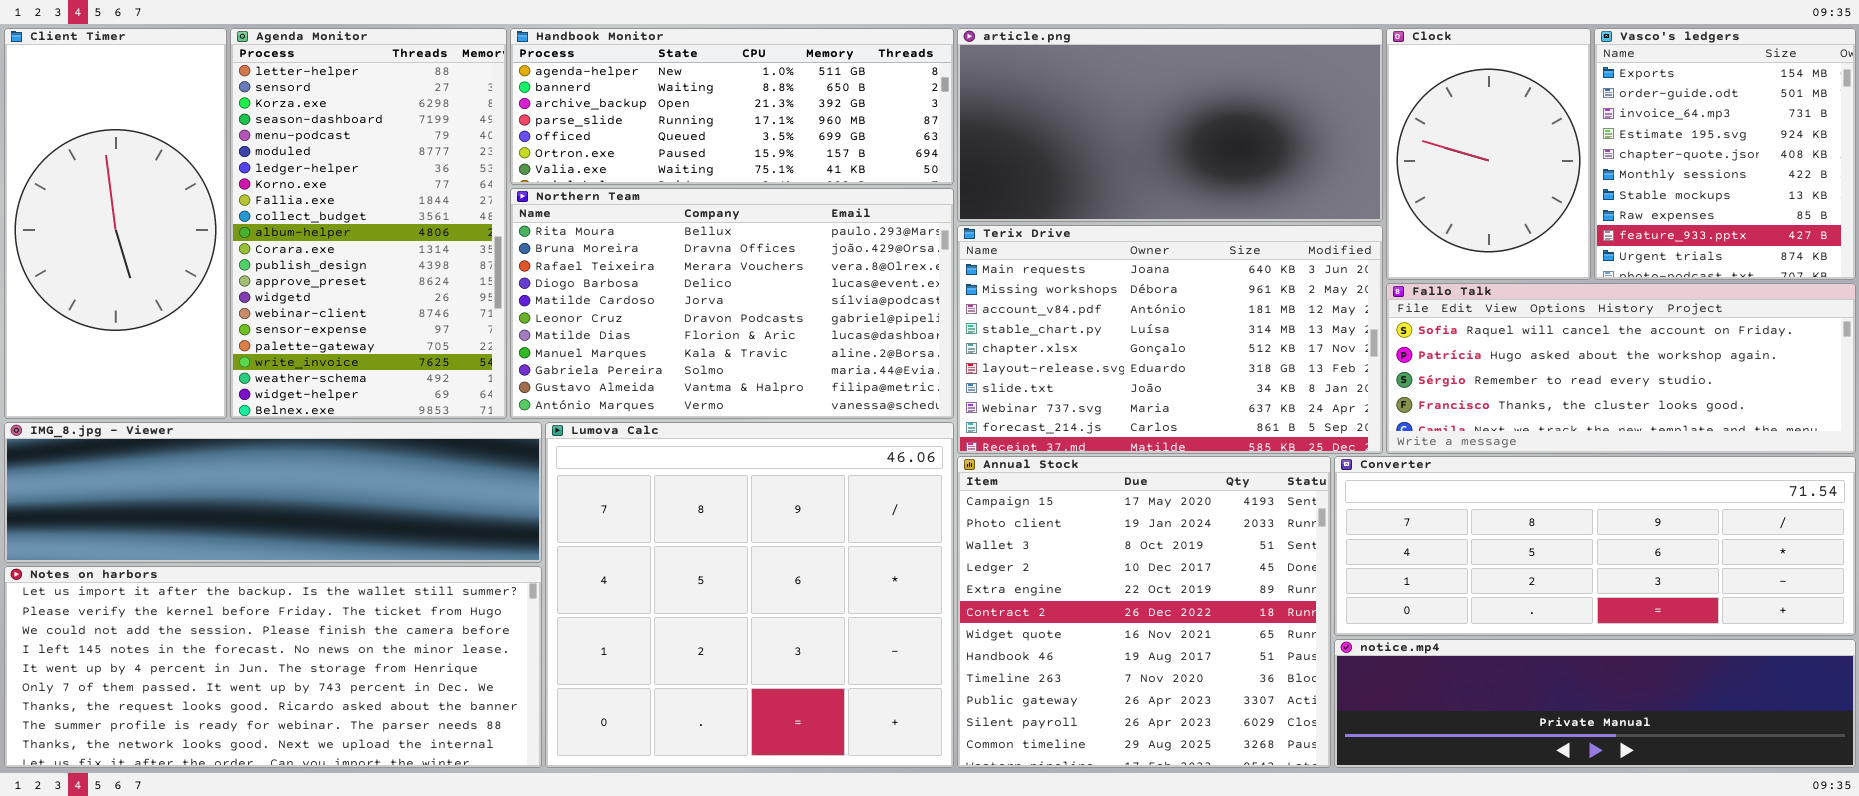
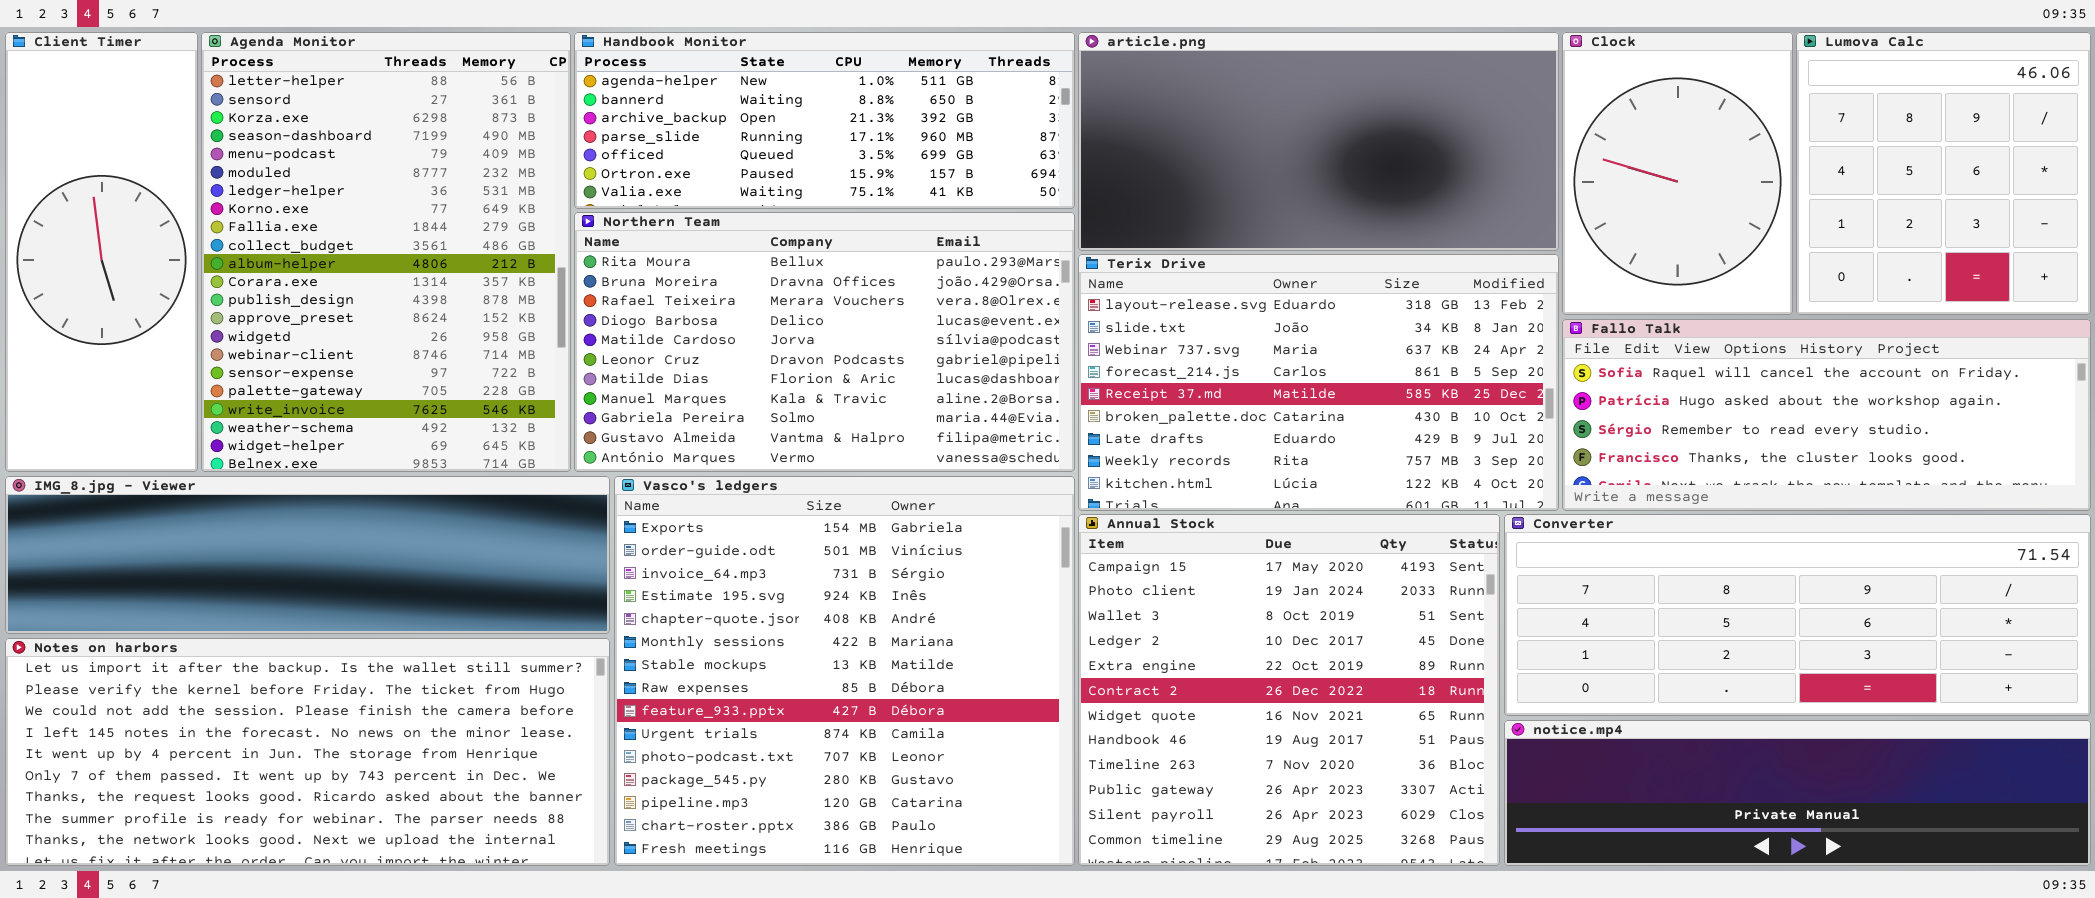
Client Timer: [4,28,227,419] -> [5,32,198,472], resized
Agenda Monitor: [230,28,507,419] -> [201,32,571,472], resized
Vasco's ledgers: [1594,28,1856,280] -> [614,476,1075,866], moved, resized
Terix Drive: [957,225,1383,454] -> [1078,254,1559,511], scrolled down 5 rows
Lumova Calc: [545,422,954,768] -> [1796,32,2091,315], moved, resized

